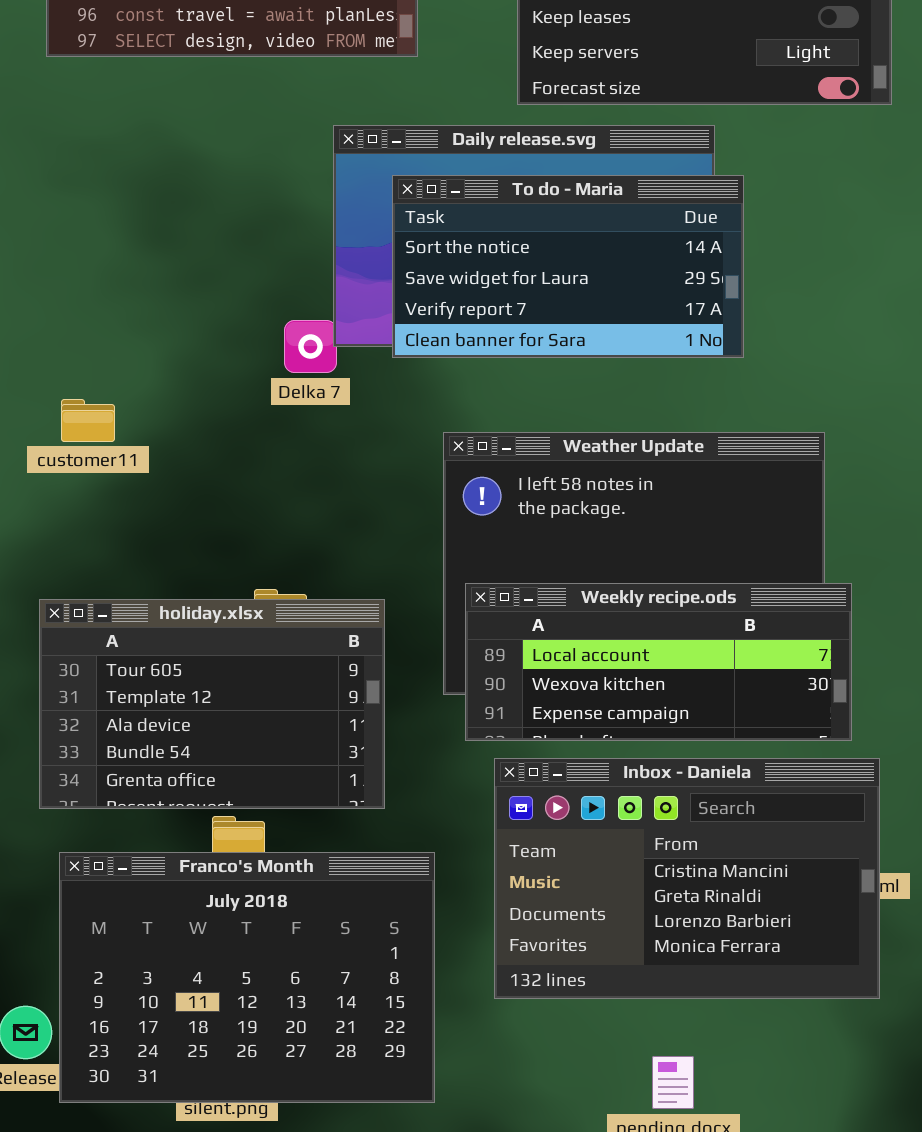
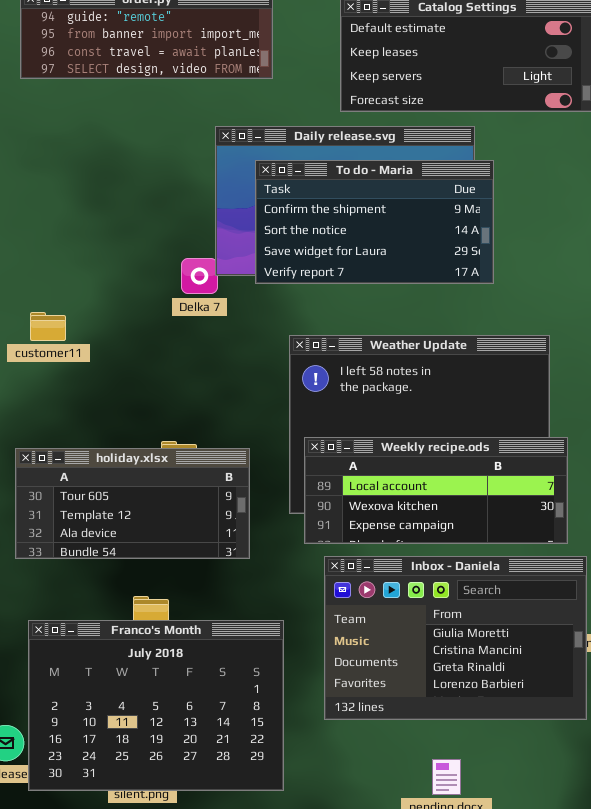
To do - Maria: [392,175,744,358] -> [255,160,494,284], scrolled up 1 row
holiday.xlsx: [39,599,385,809] -> [15,448,250,559], resized
Inbox - Daniela: [494,758,880,999] -> [324,556,587,720], scrolled up 1 row

